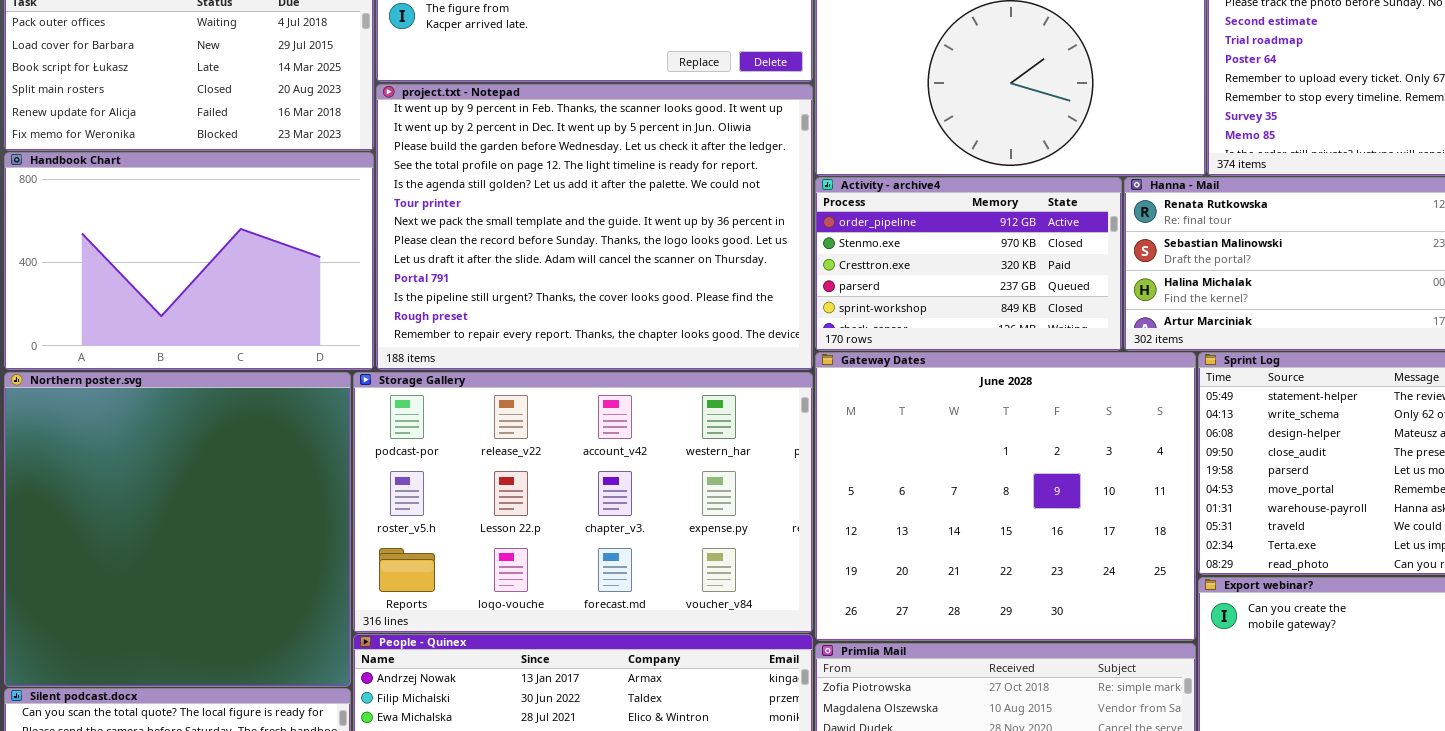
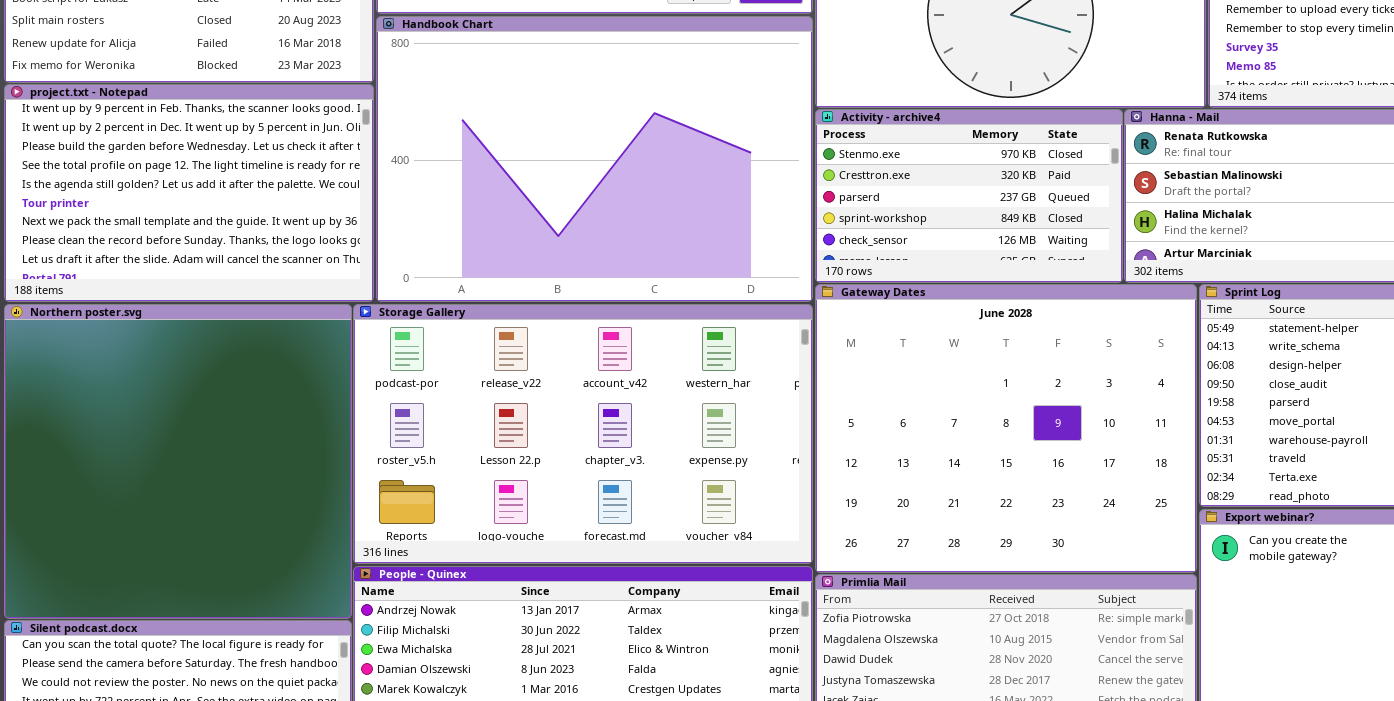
project.txt - Notepad: [376,84,813,370] -> [4,84,374,302], moved, resized
Handbook Chart: [4,152,374,370] -> [376,16,813,302], moved, resized
Activity - archive4: [815,177,1122,351] -> [815,109,1123,283], scrolled down 1 row

